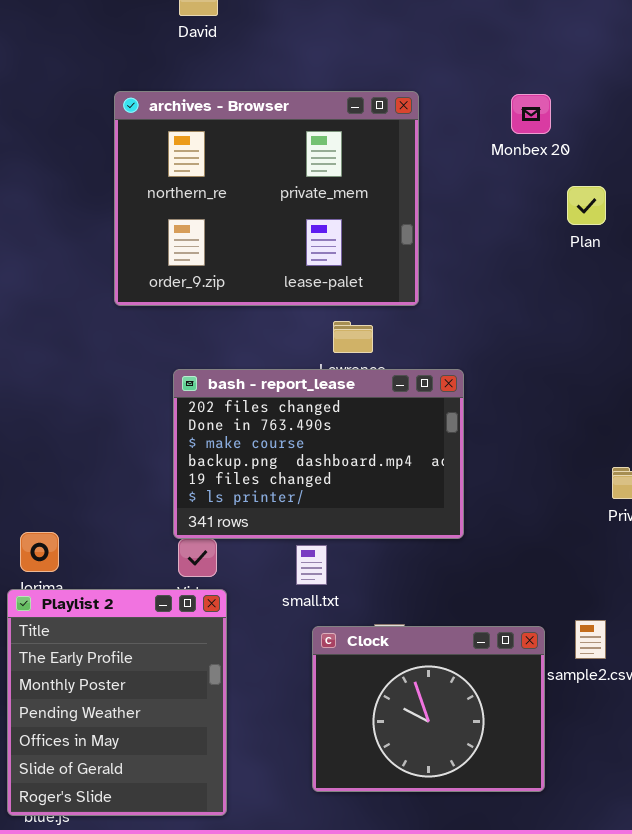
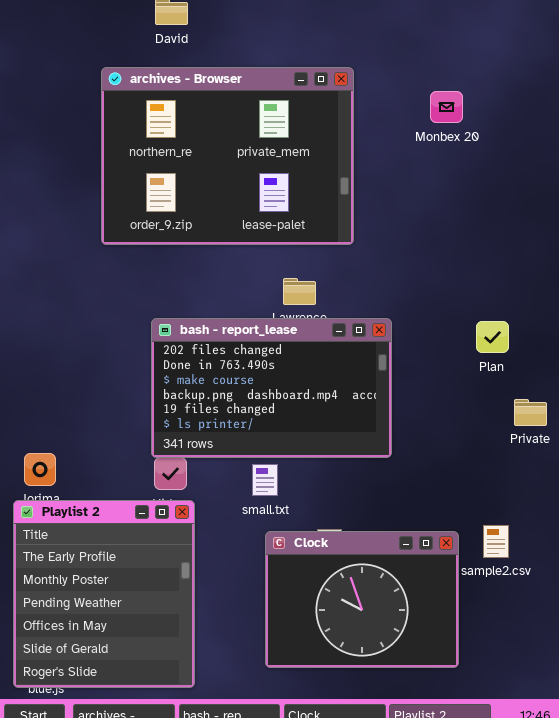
archives - Browser: [114,91,419,306] -> [101,67,354,245], moved
Plan: [567,186,606,225] -> [476,321,509,353], moved

